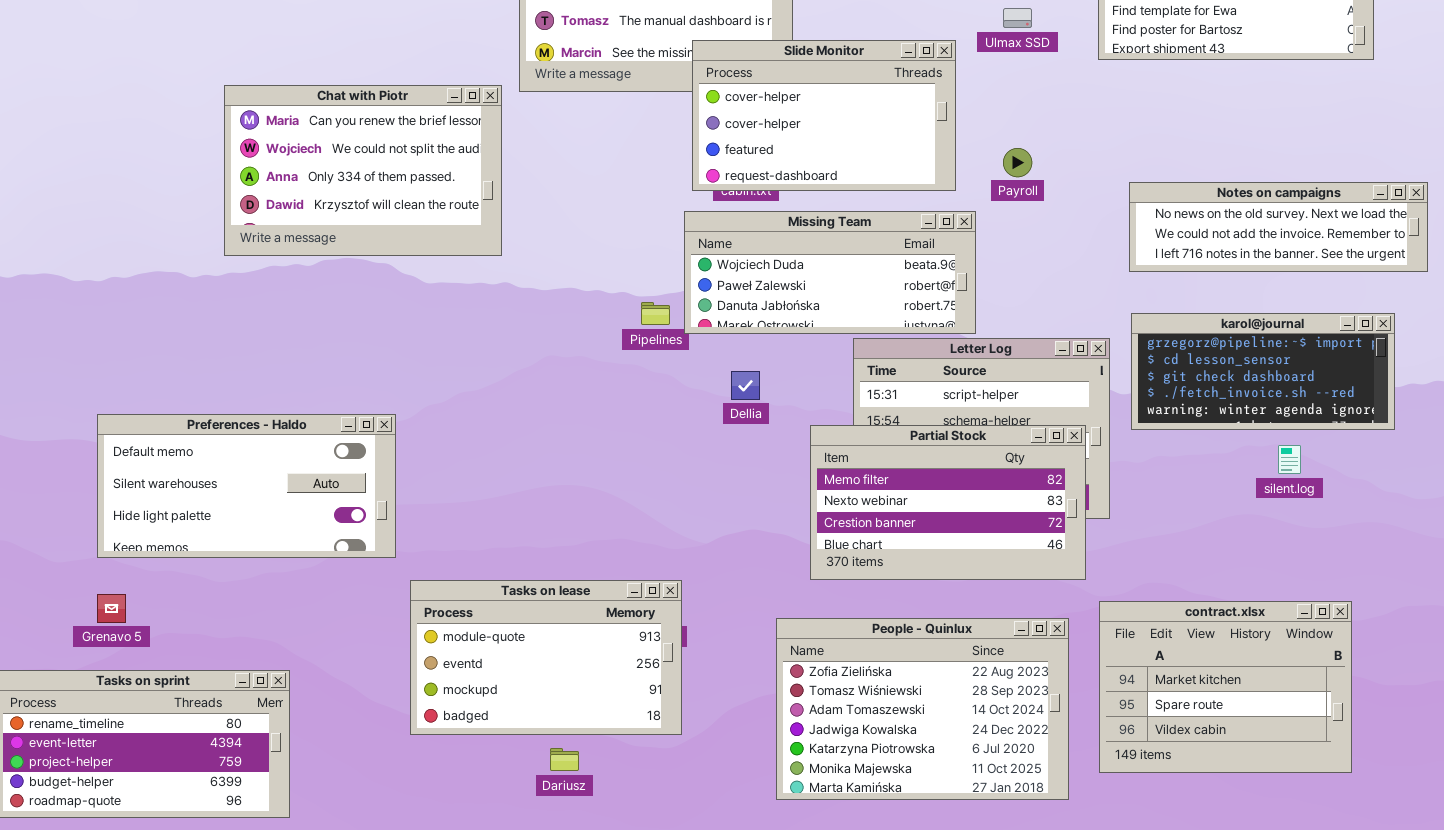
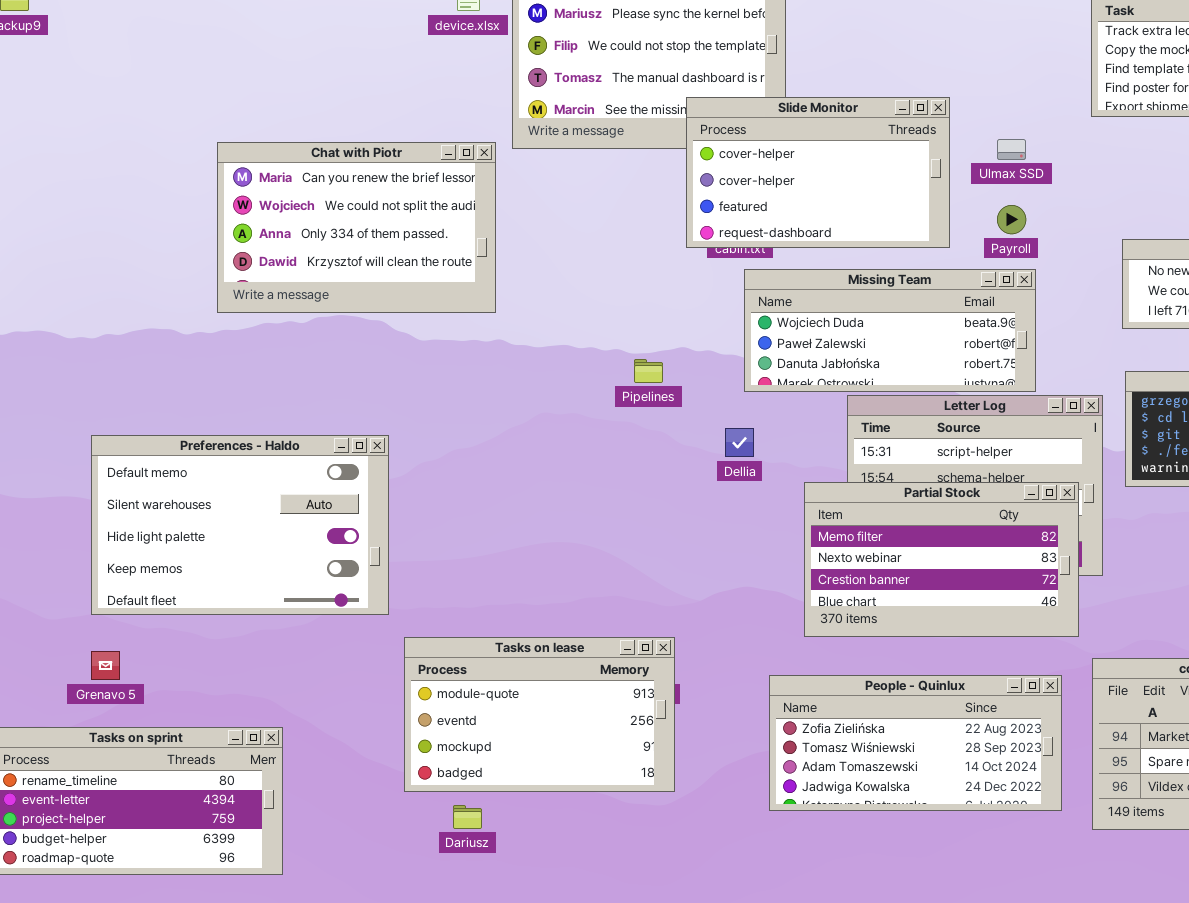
Ulmax SSD: [1003,8,1032,28] -> [997,139,1026,160], moved
Missing Team: [684,211,976,334] -> [744,269,1036,392], moved
Preferences - Haldo: [97,414,396,558] -> [91,435,389,615], resized
People - Quinlux: [776,618,1069,800] -> [769,675,1062,811], resized
Dariusz: [550,748,579,771] -> [453,805,482,829], moved

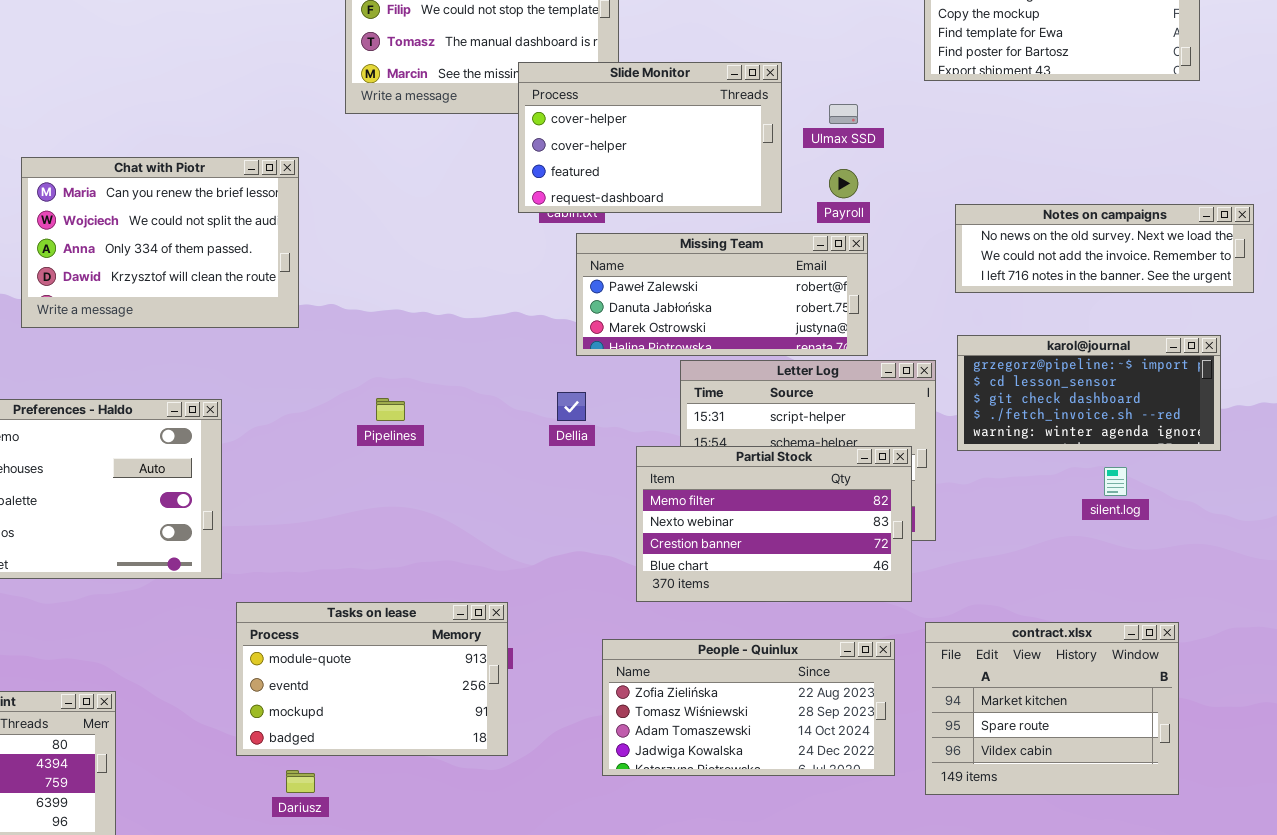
Chat with Piotr: [217,142,496,313] -> [21,157,299,328], moved
Missing Team: [744,269,1036,392] -> [576,233,868,356], scrolled down 1 row
Pipelines: [634,359,663,383] -> [376,398,405,421], moved

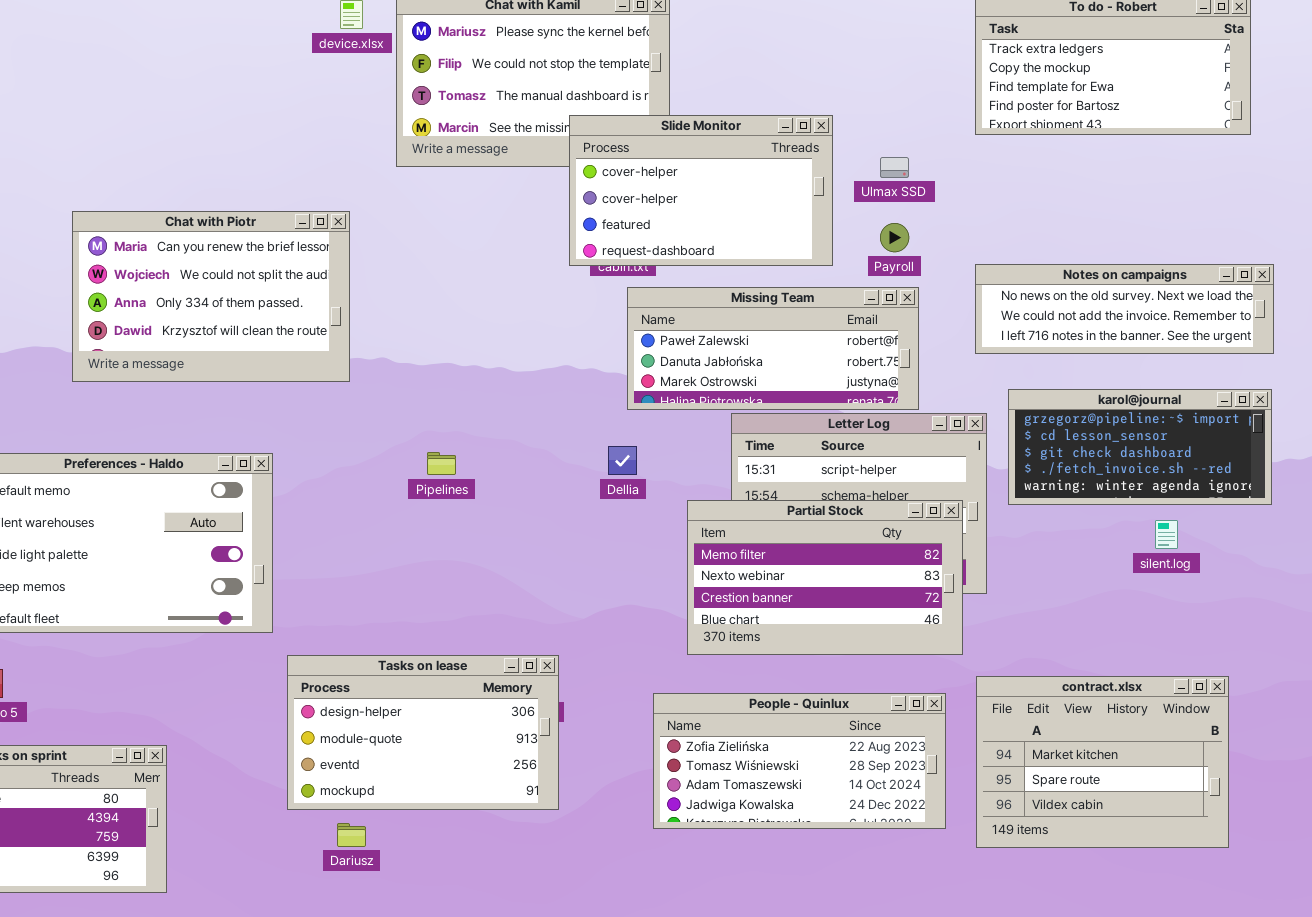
Notes on campaigns: [955,204,1254,293] -> [975,264,1274,354], moved
Tasks on lease: [236,602,508,756] -> [287,655,559,810], scrolled up 1 row

